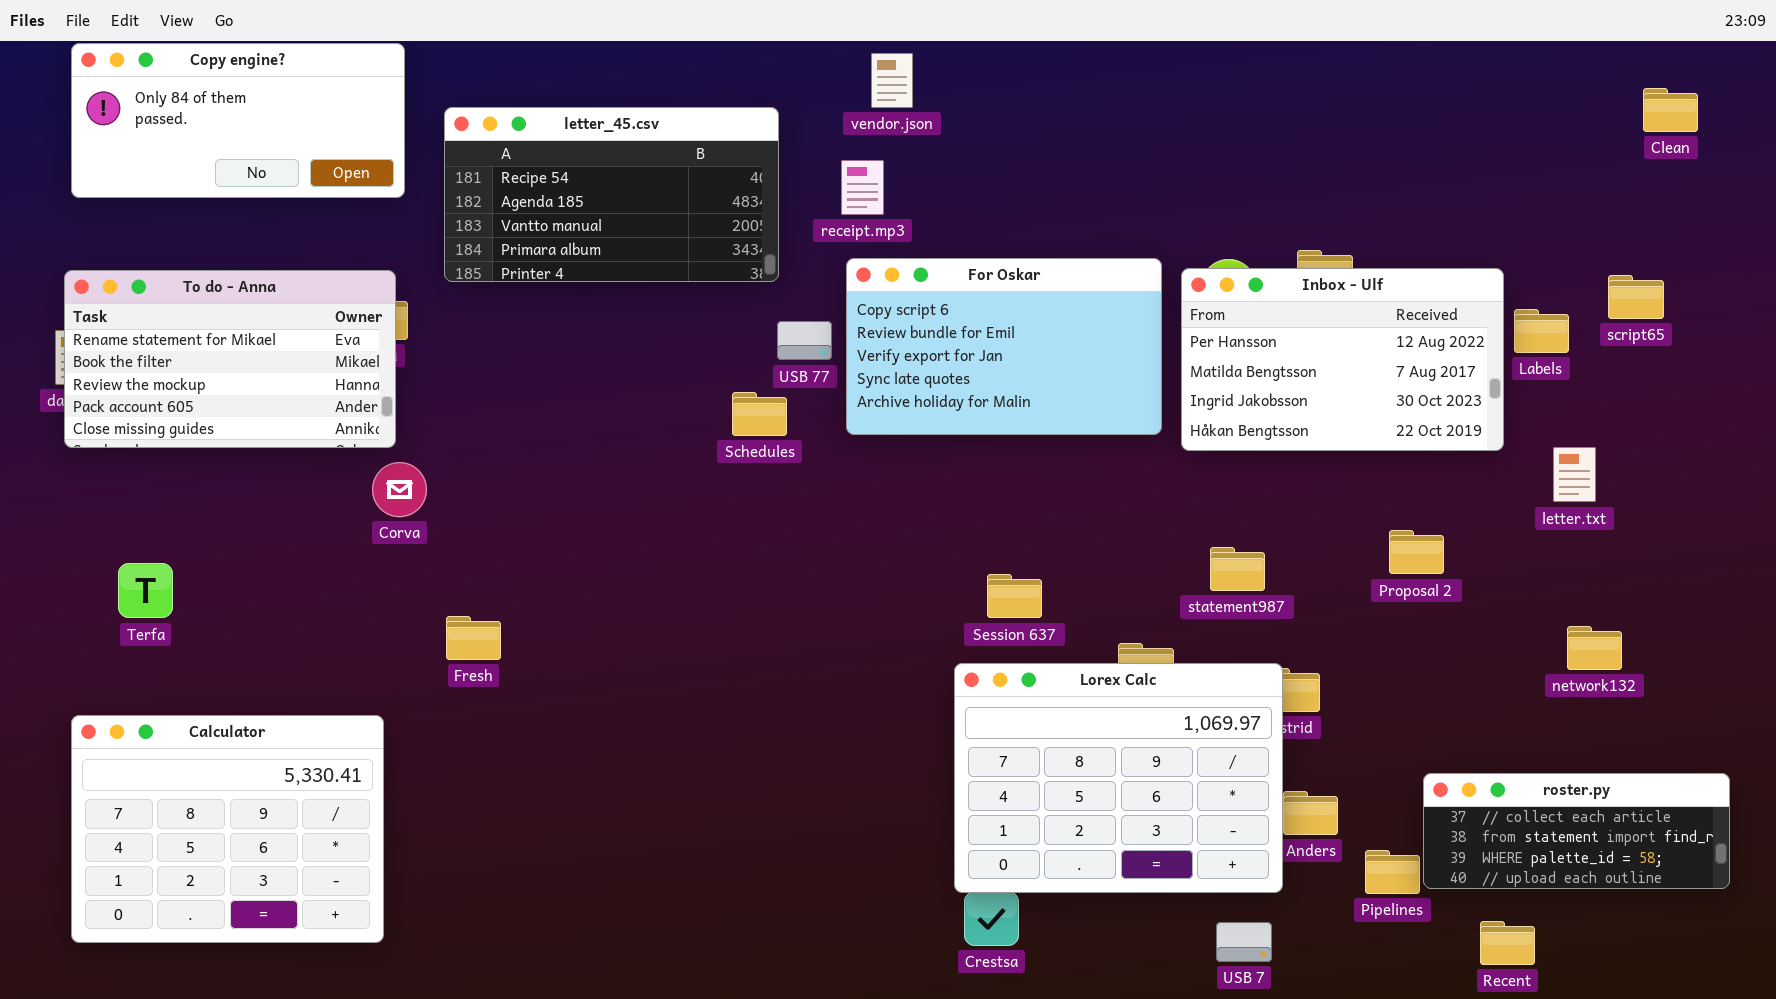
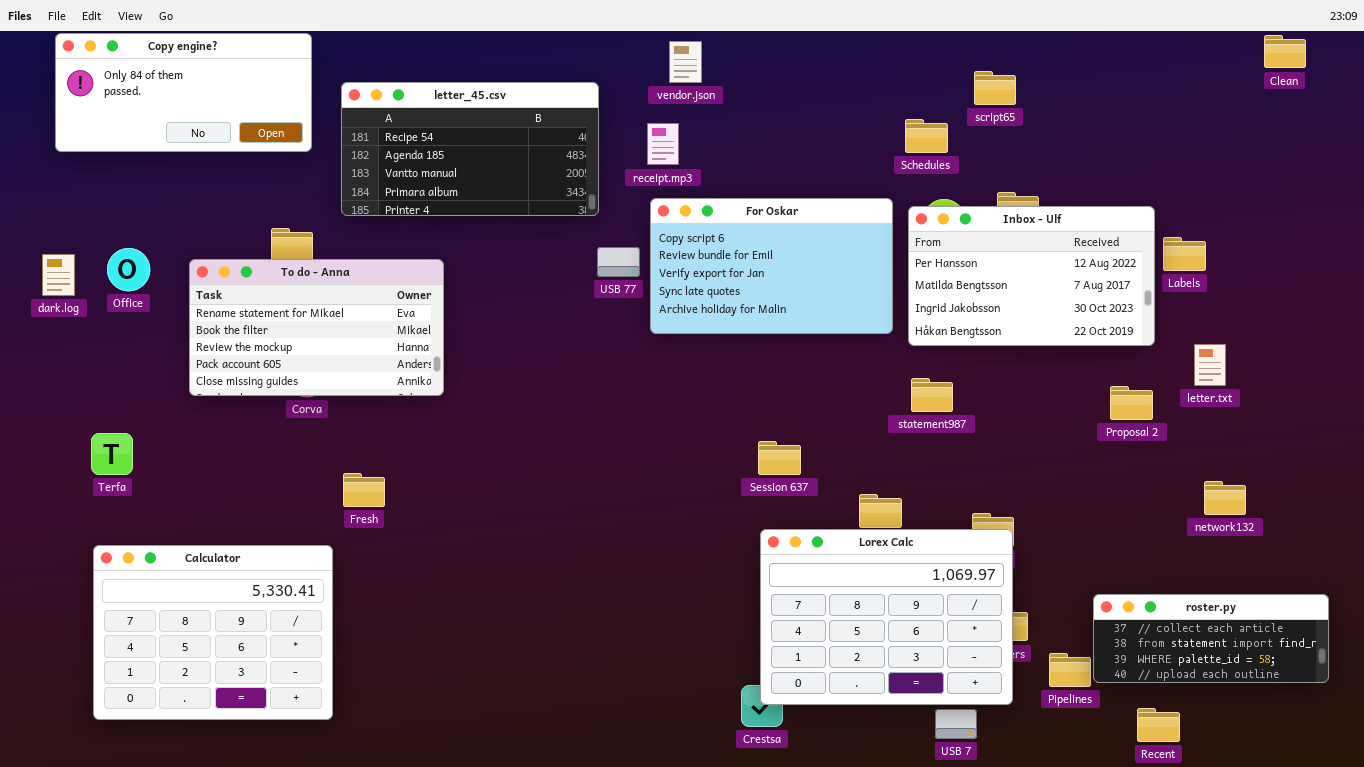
Clean: [1643,88,1698,132] -> [1264,35,1306,68], moved
To do - Anna: [64,270,396,448] -> [189,259,444,396], moved
script65: [1608,275,1664,319] -> [974,71,1016,105], moved
Schedules: [732,392,787,436] -> [905,119,948,153], moved
Proposal 2: [1389,530,1444,574] -> [1110,386,1153,420], moved
statement987: [1210,547,1265,591] -> [911,378,953,412], moved
Lorex Calc: [954,663,1283,893] -> [760,529,1013,705], moved
Calculator: [71,715,384,943] -> [93,545,333,720], moved

